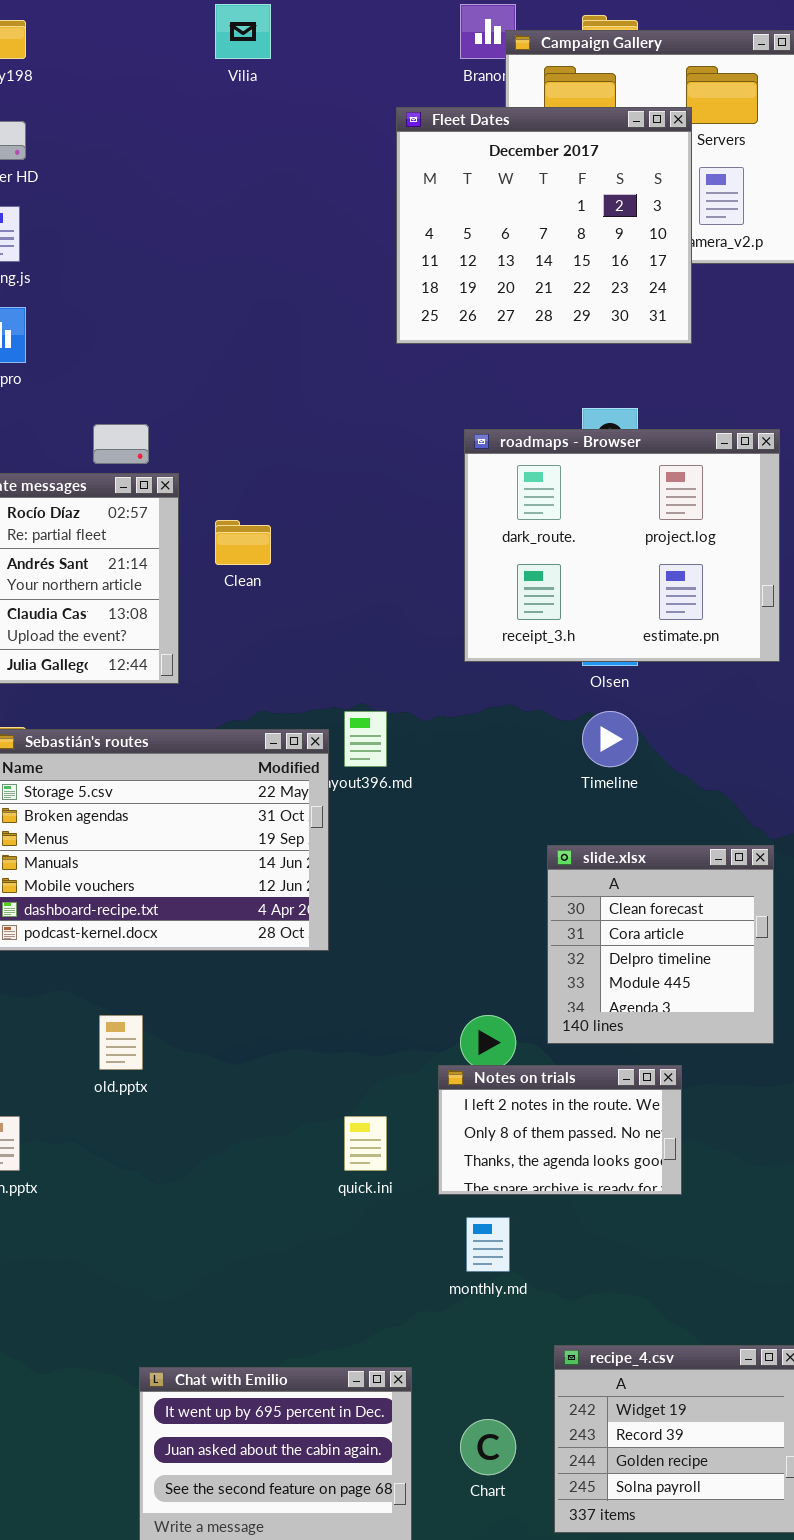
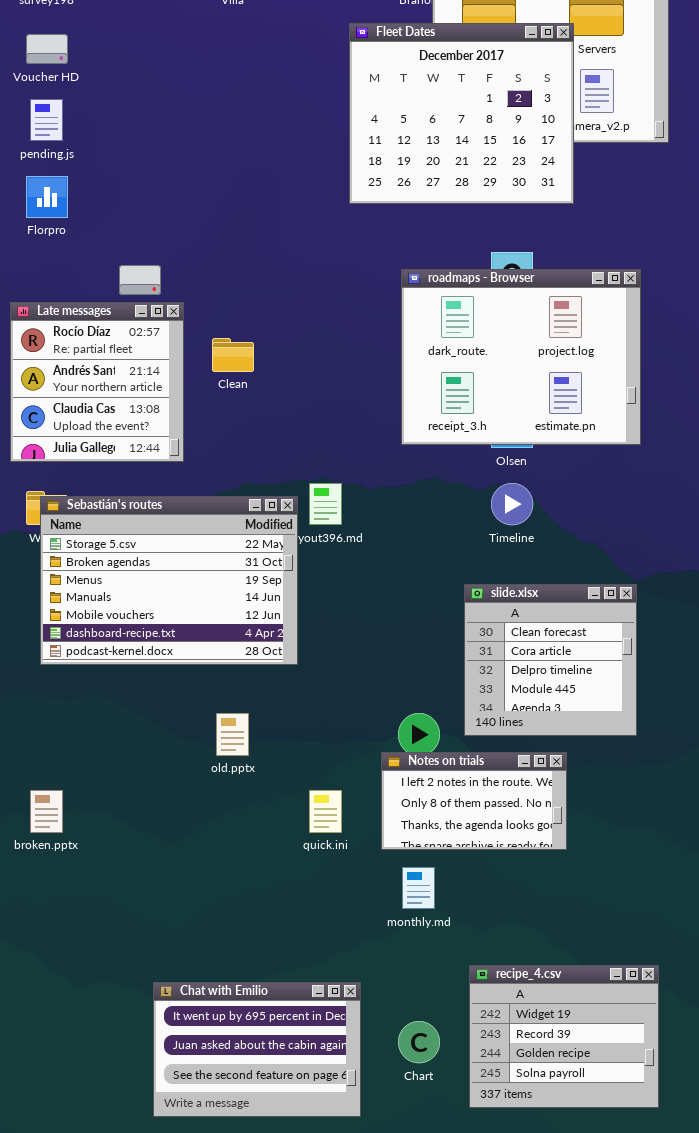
old.pptx: [99,1015,143,1070] -> [216,713,249,756], moved

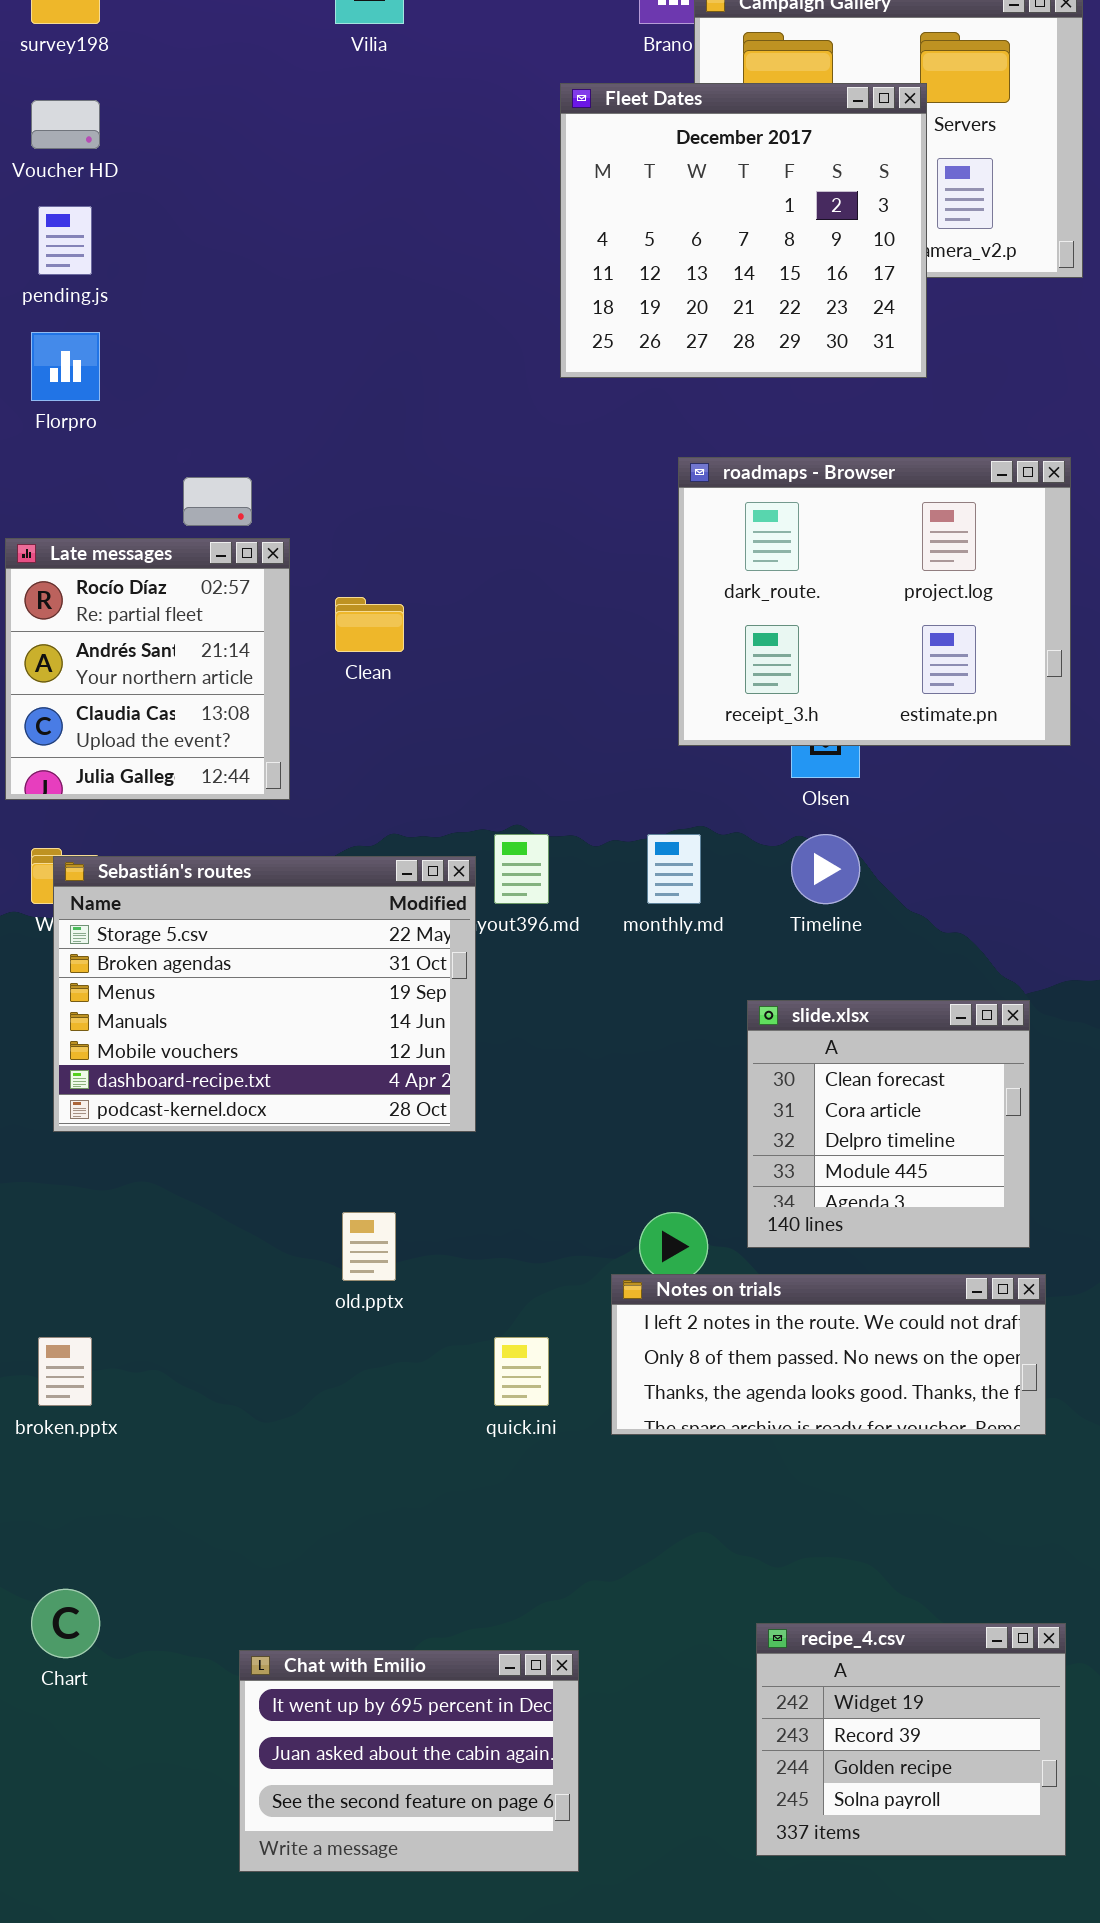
roadmaps - Browser: [401,269,641,445] -> [678,457,1071,746], moved
Notes on trials: [381,752,567,850] -> [611,1274,1046,1435], resized
monthly.md: [402,867,435,909] -> [647,834,701,904], moved
Chart: [398,1021,440,1063] -> [31,1589,100,1658], moved

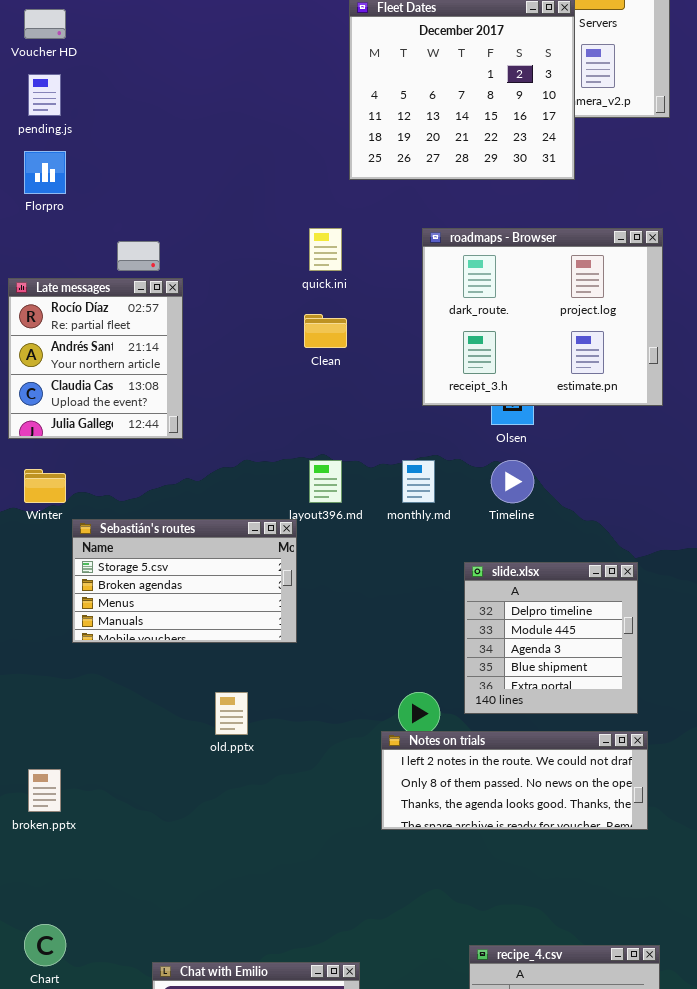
Clean: [335,597,404,652] -> [304,314,347,348], moved
Sebastián's routes: [53,856,476,1132] -> [72,519,297,643], resized
slide.xlsx: [747,1000,1030,1248] -> [464,562,638,714], scrolled down 2 rows
quick.ini: [494,1337,549,1406] -> [309,228,342,271], moved

